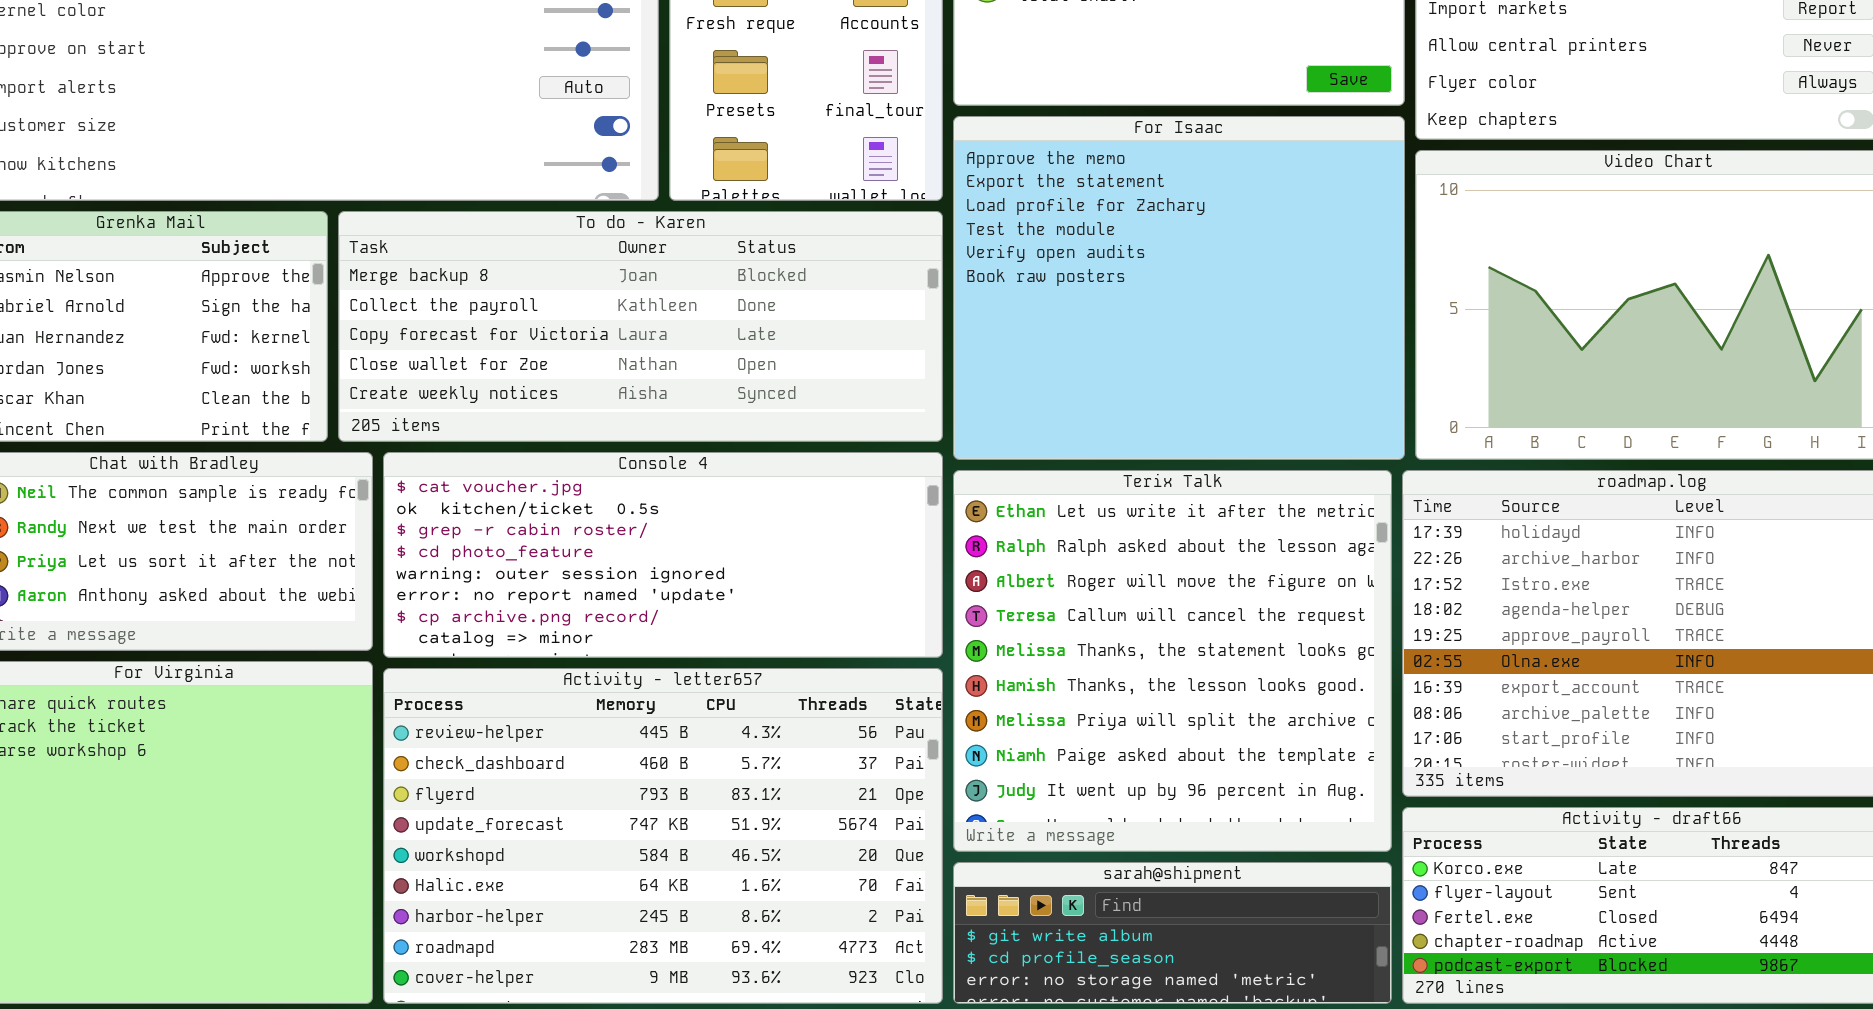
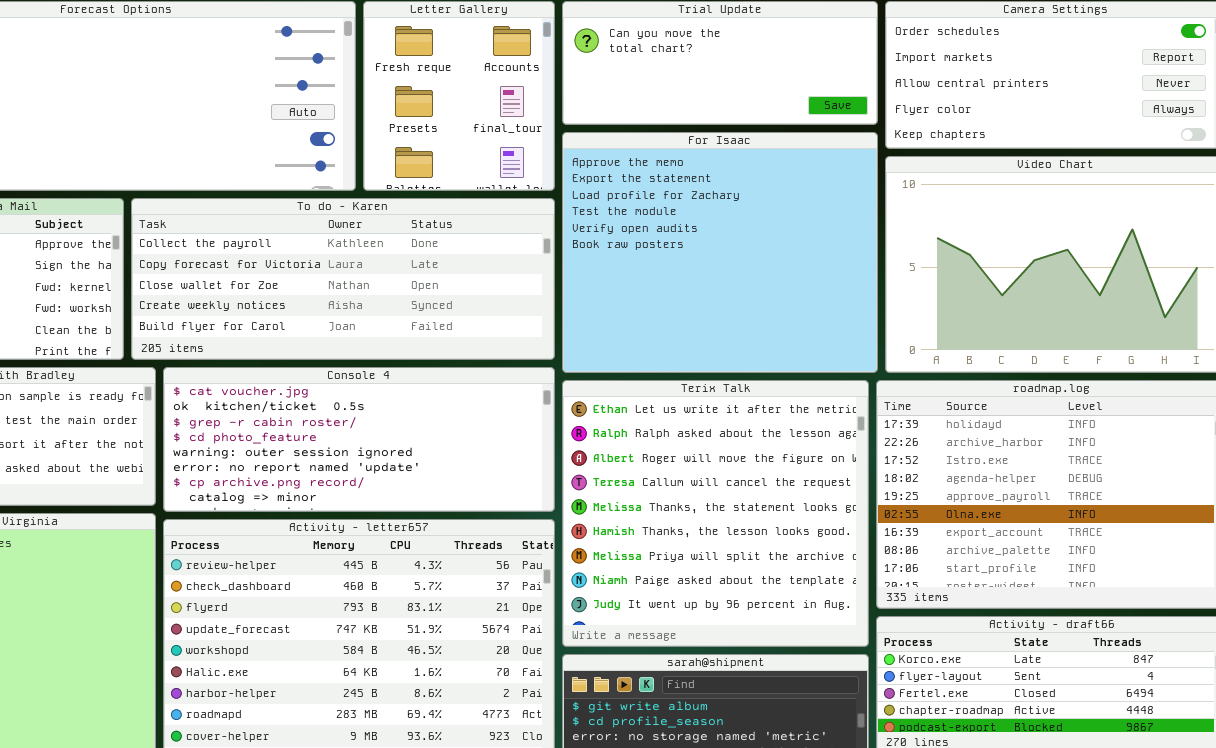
To do - Karen: [338,211,943,442] -> [131,198,555,360], scrolled down 1 row

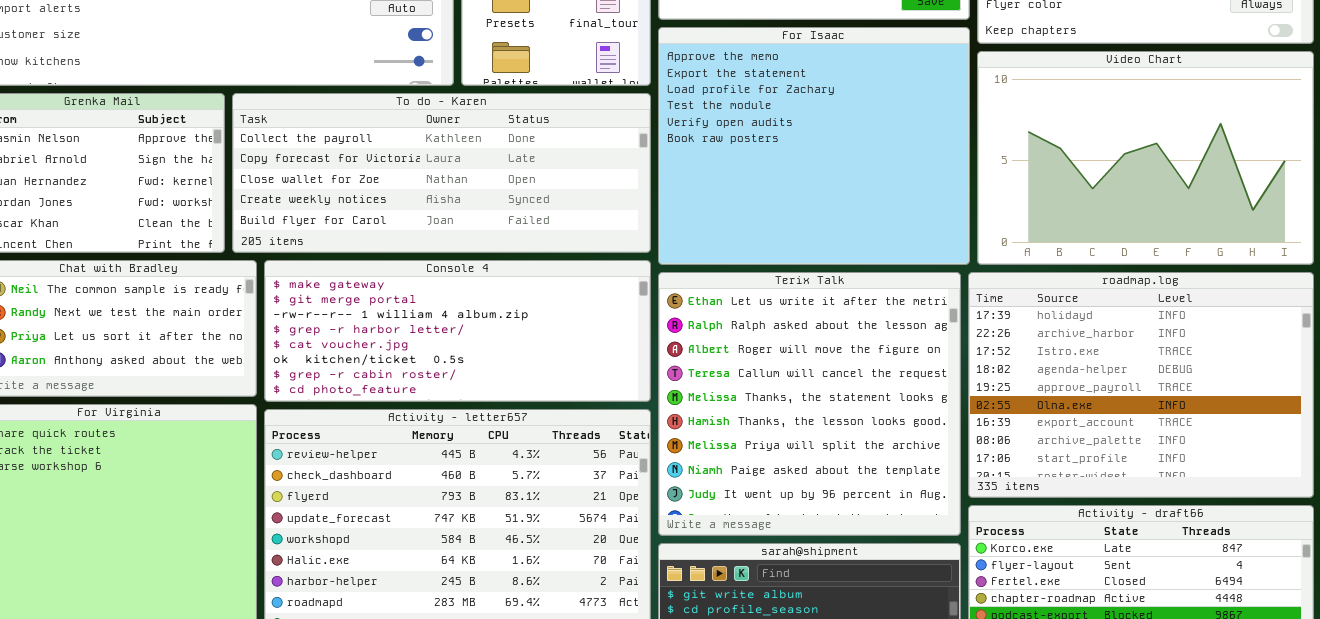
Console 4: [163,367,555,512] -> [264,260,651,402], scrolled up 4 rows

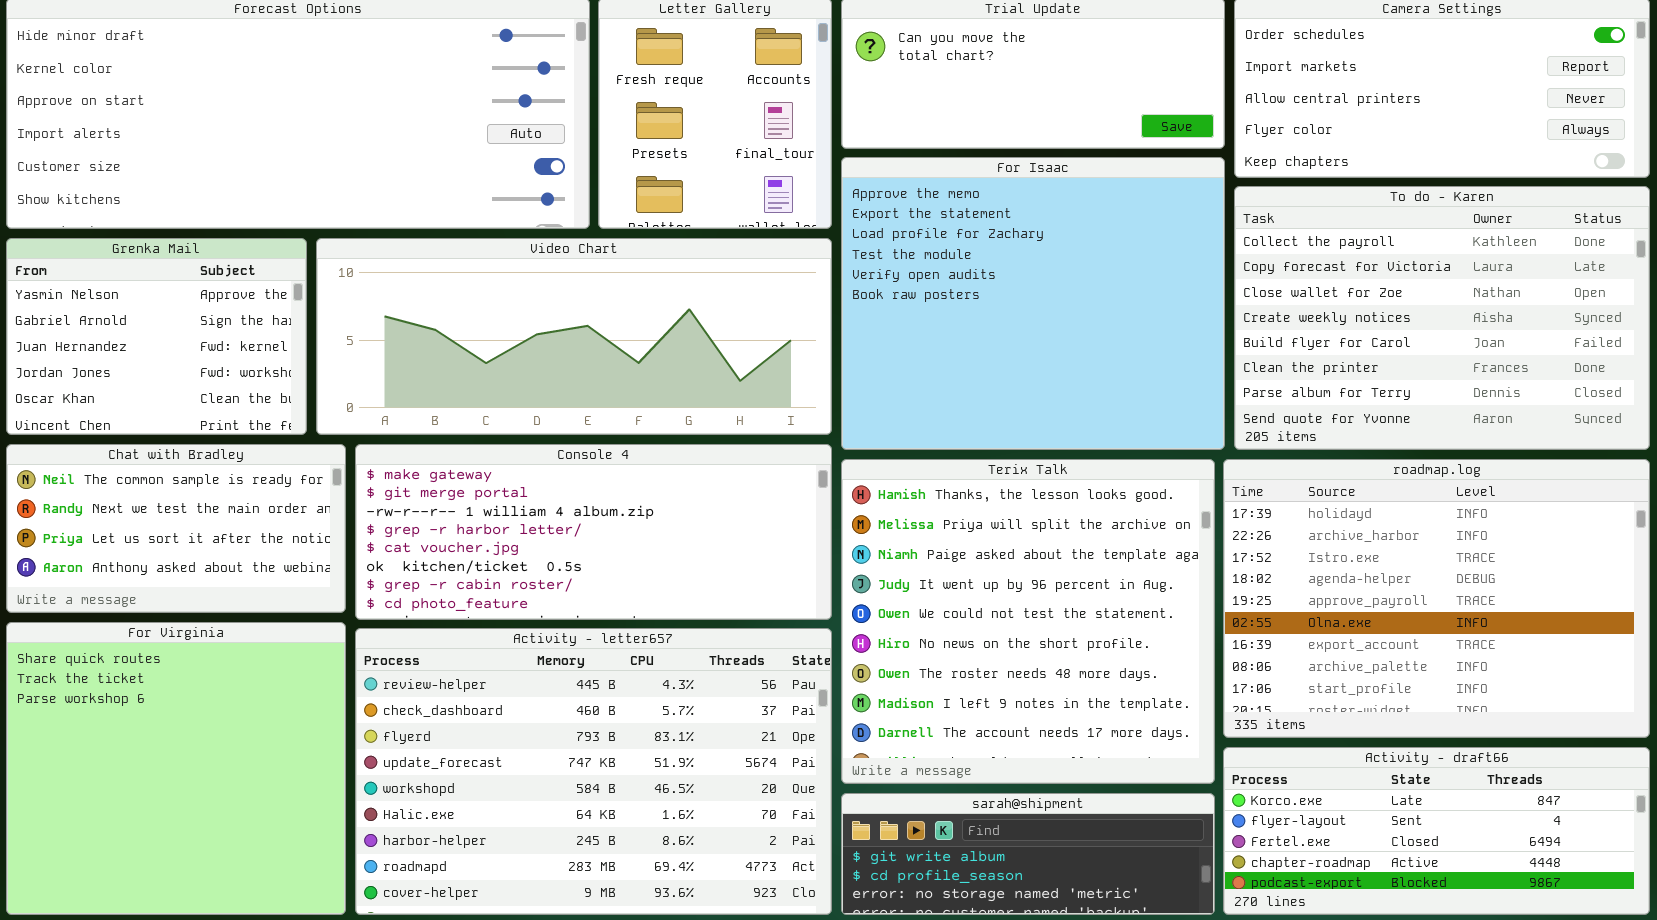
Video Chart: [977,51,1314,265] -> [316,238,832,435], moved, resized
To do - Karen: [232,93,651,253] -> [1234,186,1650,450], moved, resized
Terix Talk: [658,272,961,536] -> [841,459,1215,784], scrolled down 5 rows

